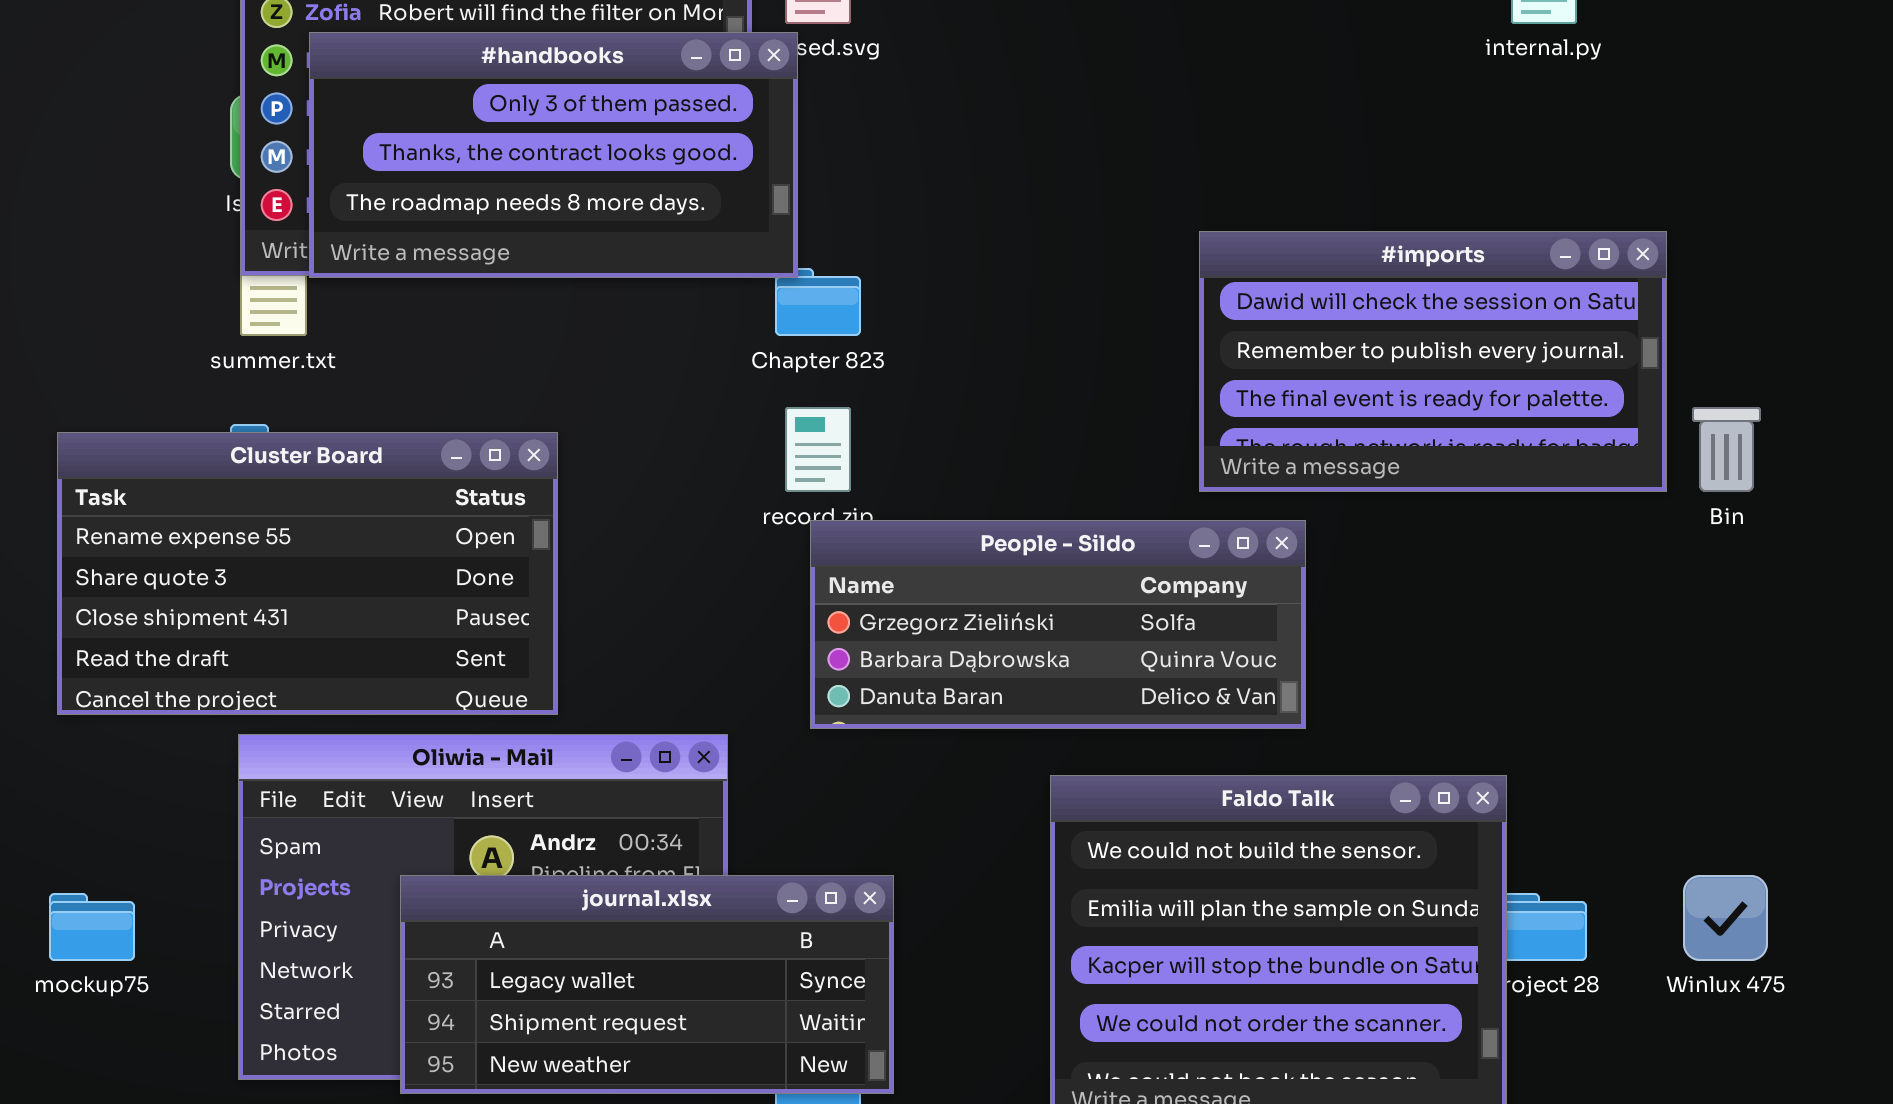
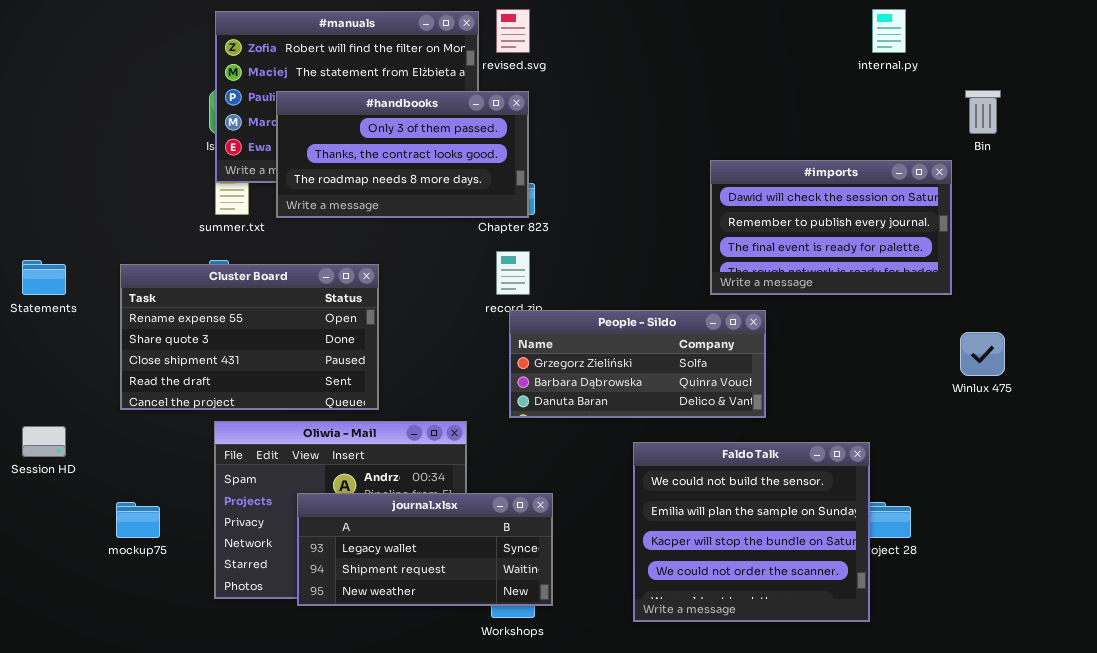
#handbooks: [309,32,798,278] -> [276,91,529,218], moved
Bin: [1692,407,1761,492] -> [965,90,1001,134], moved
Winlux 475: [1683,875,1768,961] -> [960,332,1005,376], moved

